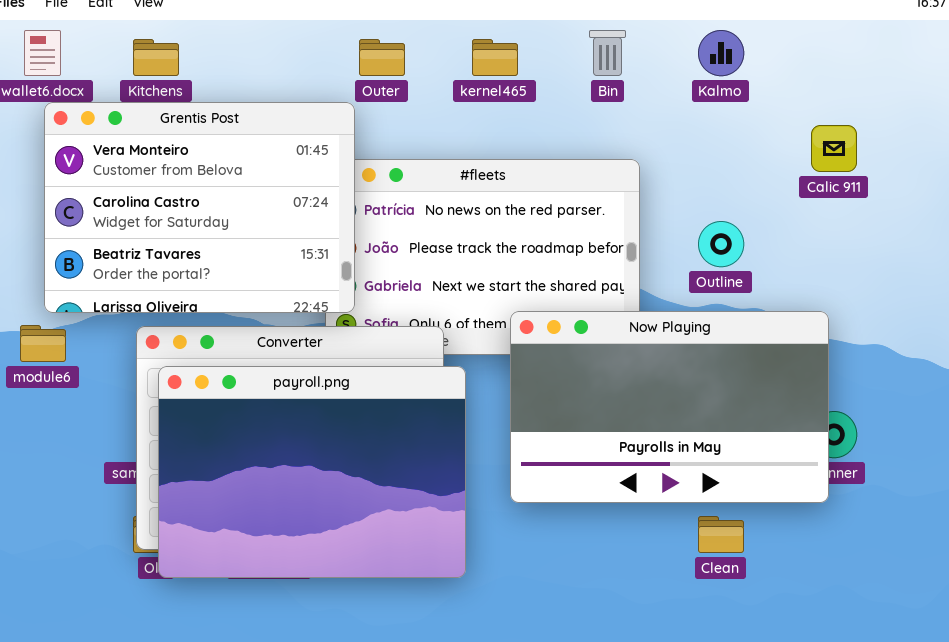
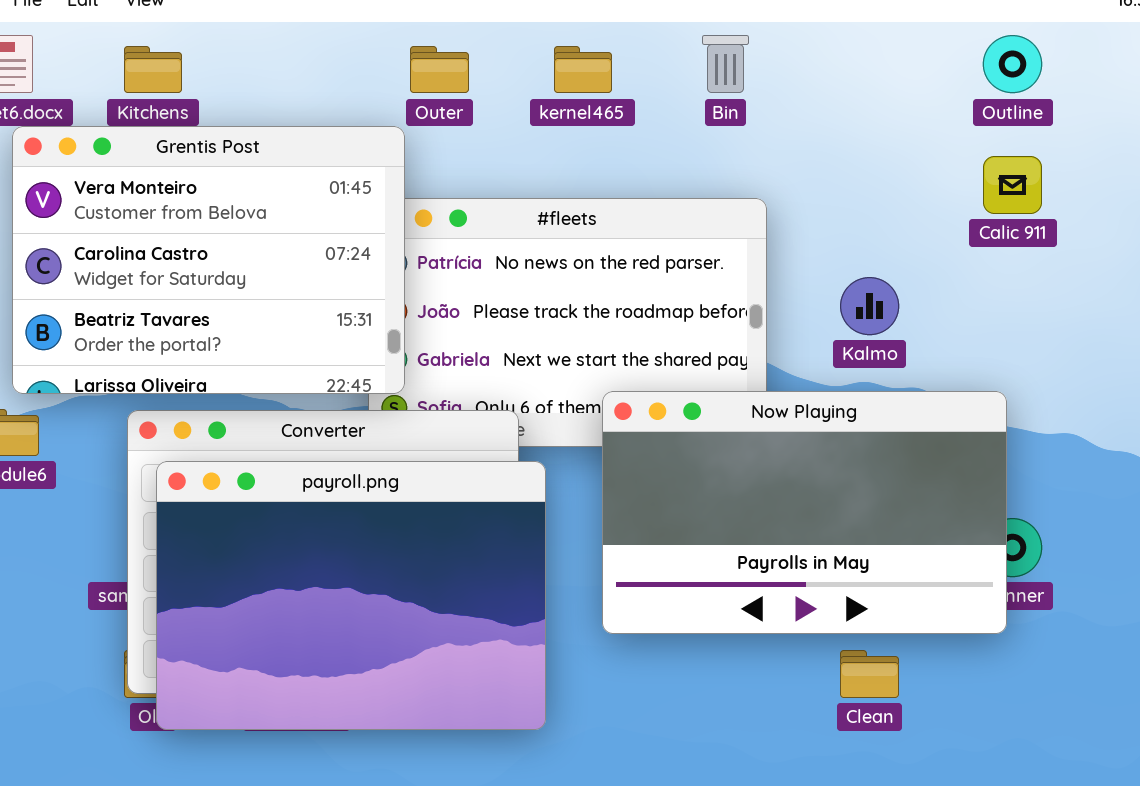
Kalmo: [698,30,744,76] -> [840,277,899,335], moved
Outline: [698,221,744,267] -> [983,35,1042,93], moved

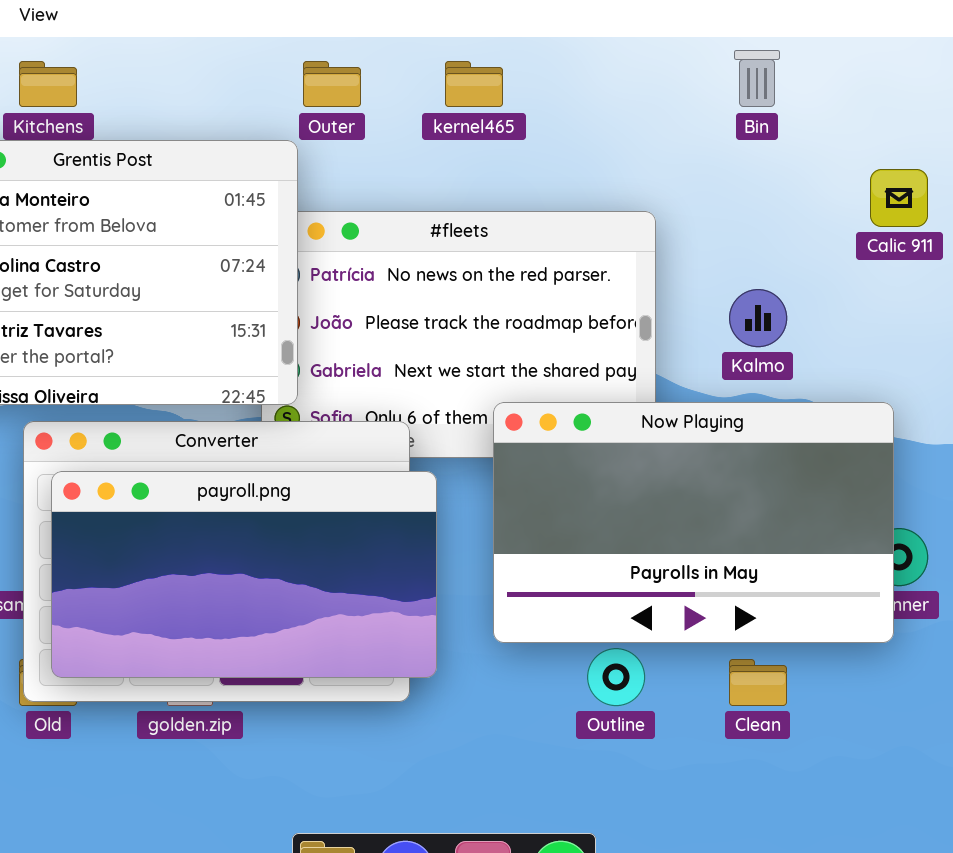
Bin: [702,35,749,93] -> [734,50,780,107], moved
Outline: [983,35,1042,93] -> [587,648,645,706], moved
payroll.png: [156,461,546,730] -> [51,471,437,678], resized

